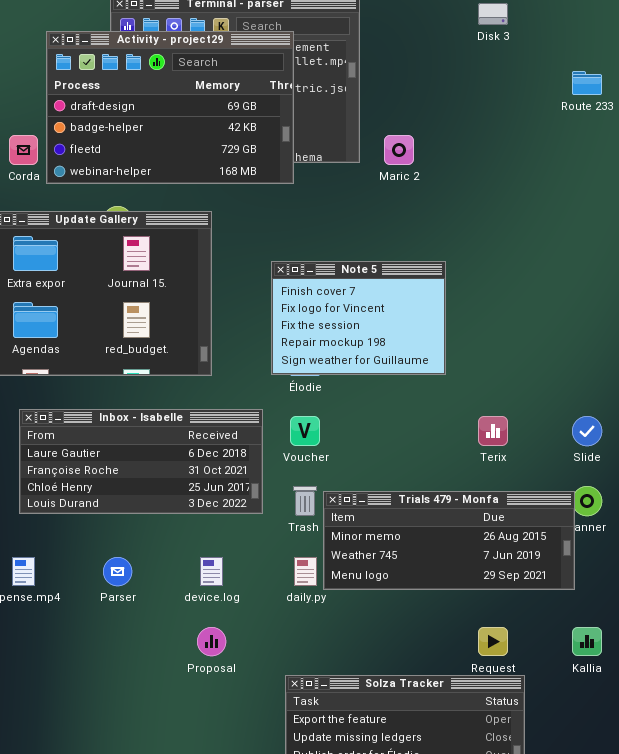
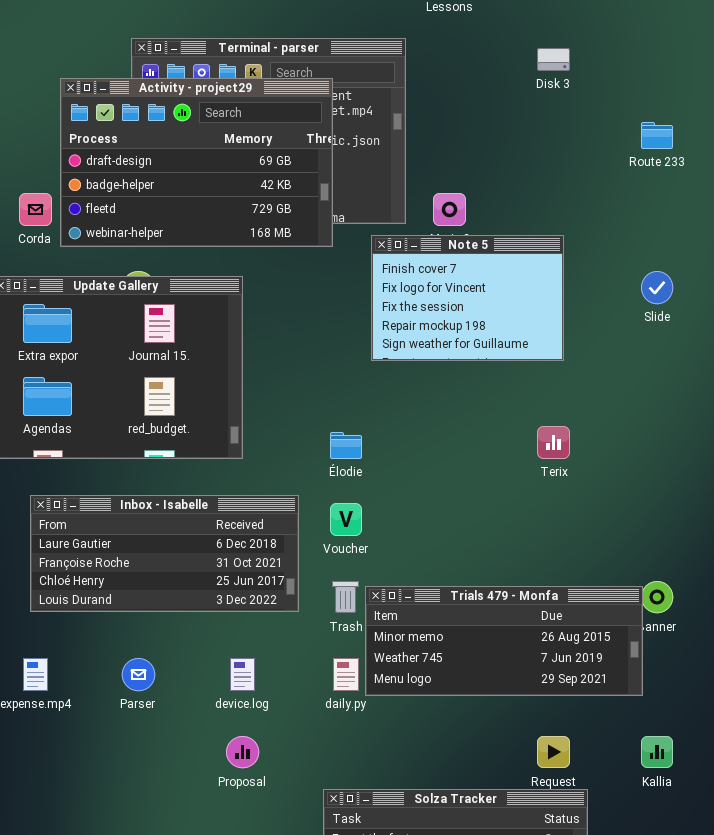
Note 5: [271,261,446,375] -> [371,235,564,361], moved
Terix: [478,416,508,446] -> [537,426,570,459], moved
Slide: [572,416,602,446] -> [641,271,673,304], moved

